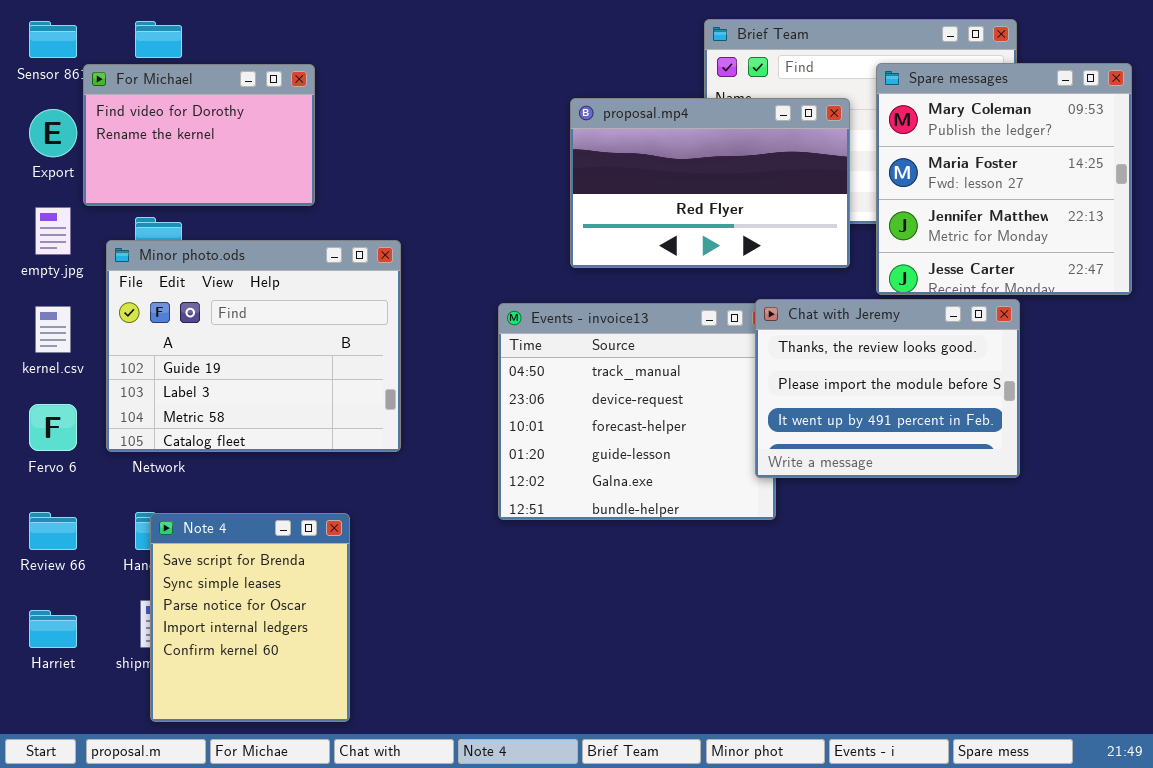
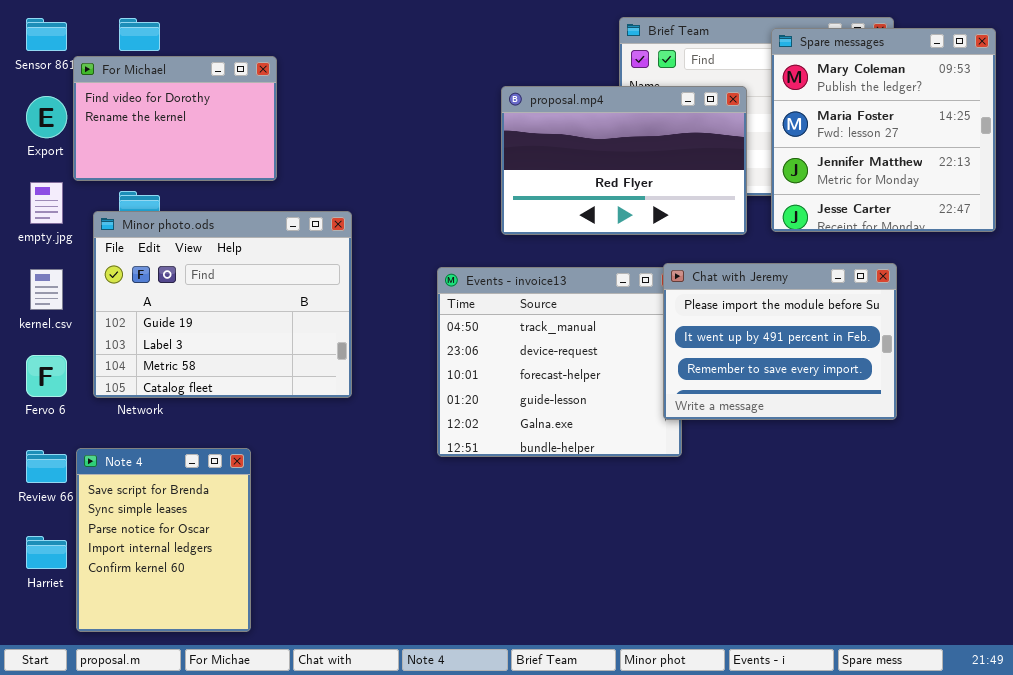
Spare messages: [876,63,1132,295] -> [771,28,996,232], moved
Chat with Jeremy: [755,299,1020,478] -> [663,263,897,420], scrolled down 1 row
Note 4: [150,513,350,722] -> [76,448,251,632], moved

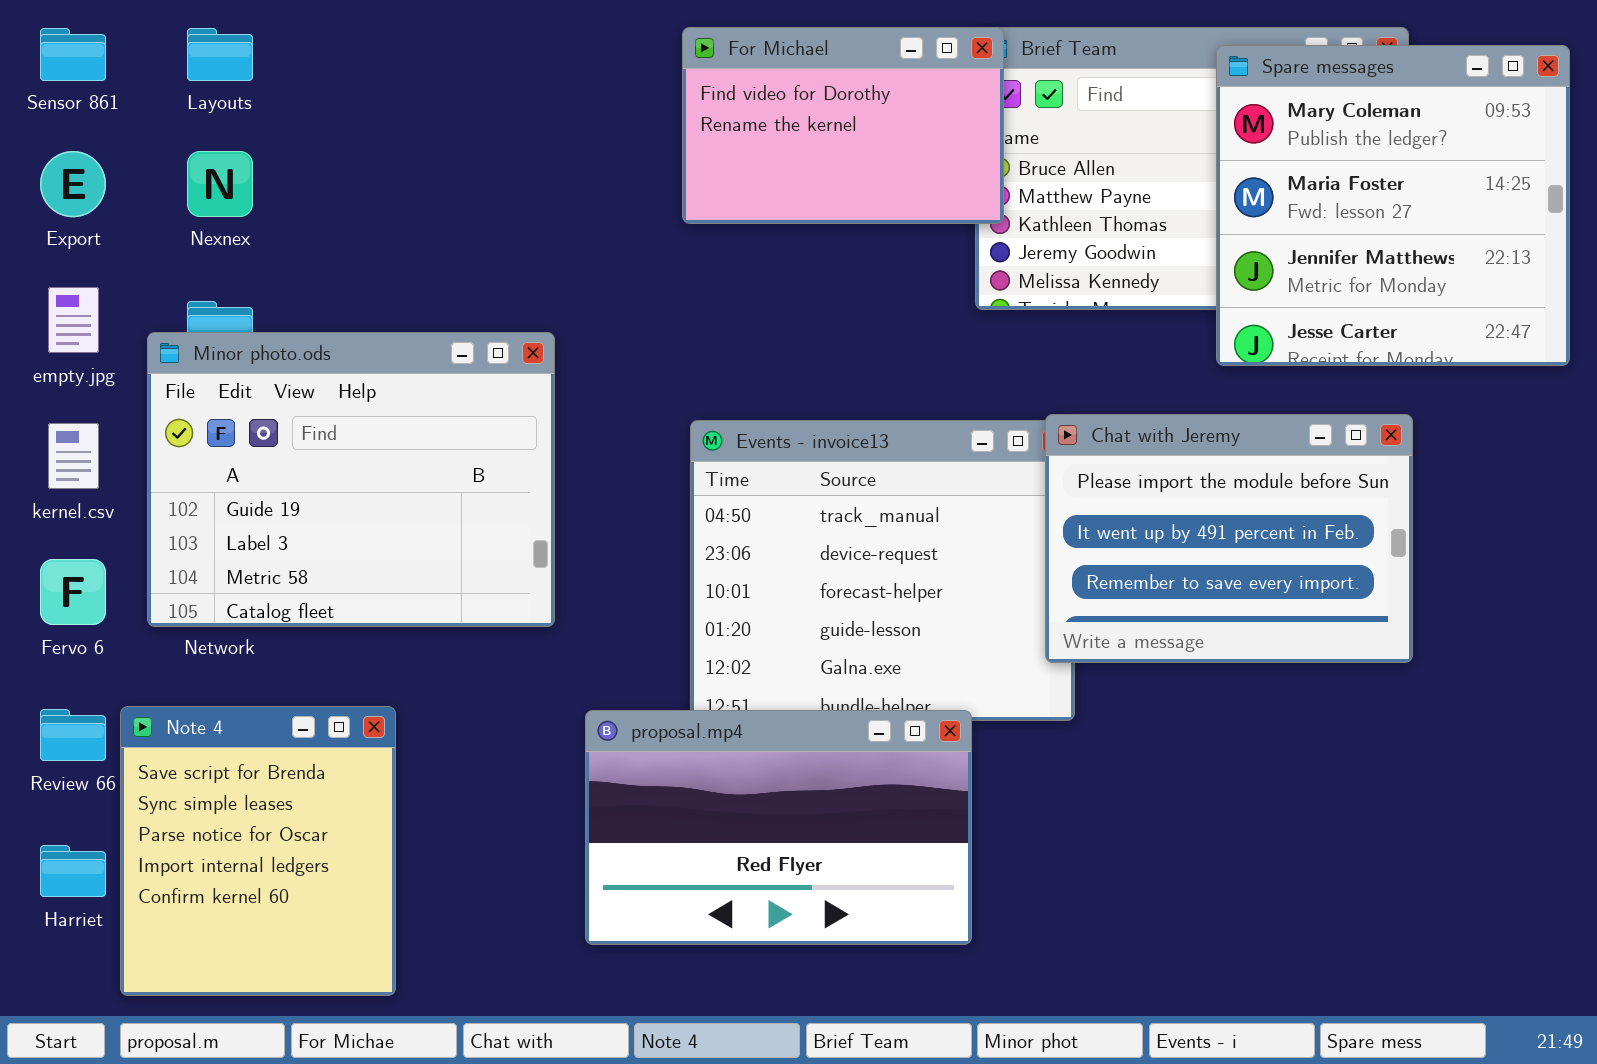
For Michael: [73,56,277,181] -> [682,27,1004,224], moved
proposal.mp4: [501,86,747,235] -> [585,710,972,945], moved

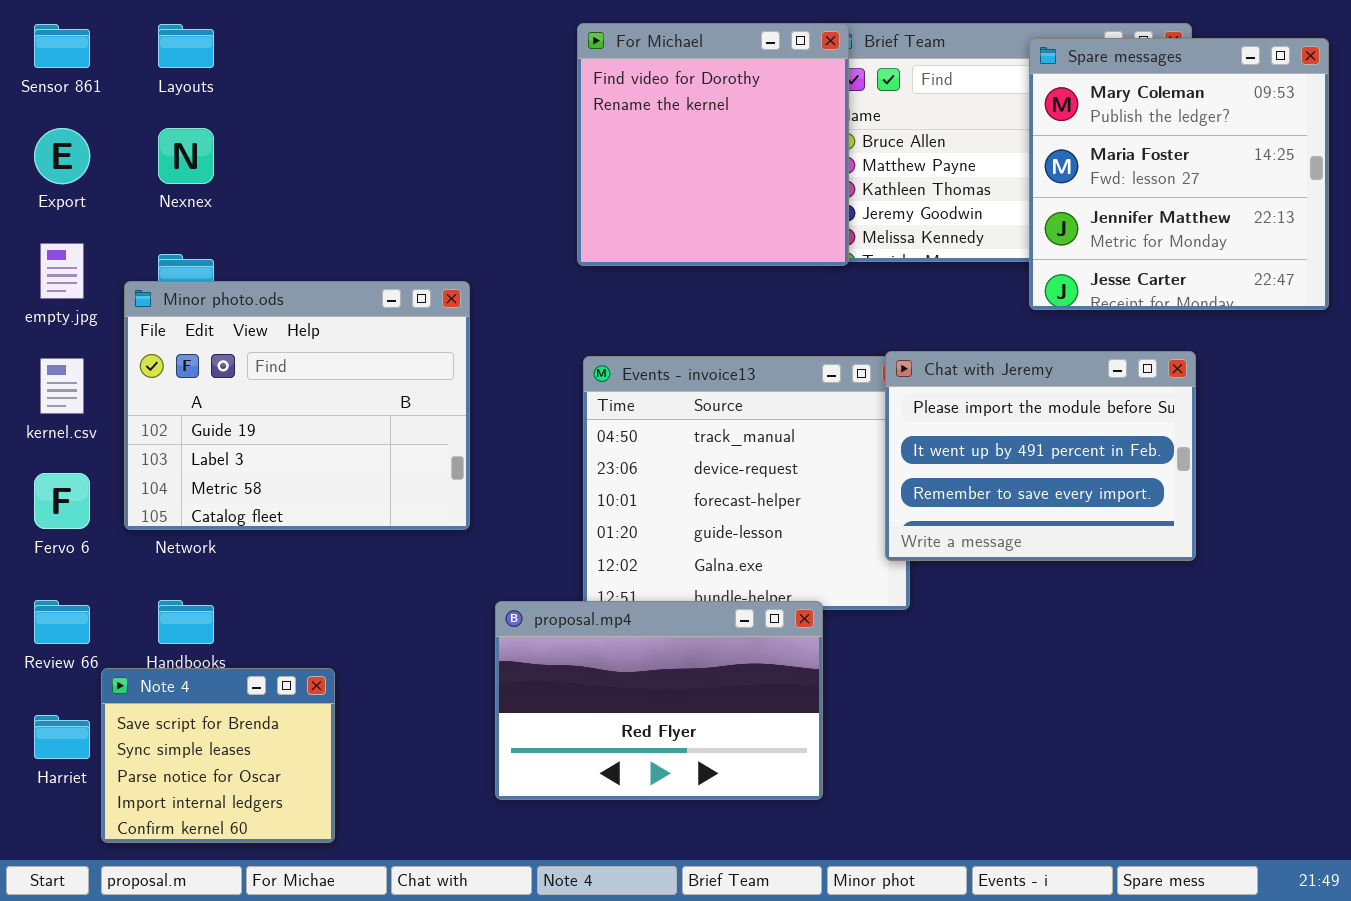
For Michael: [682,27,1004,224] -> [577,23,849,266], resized
Note 4: [120,706,396,996] -> [101,668,335,843], resized

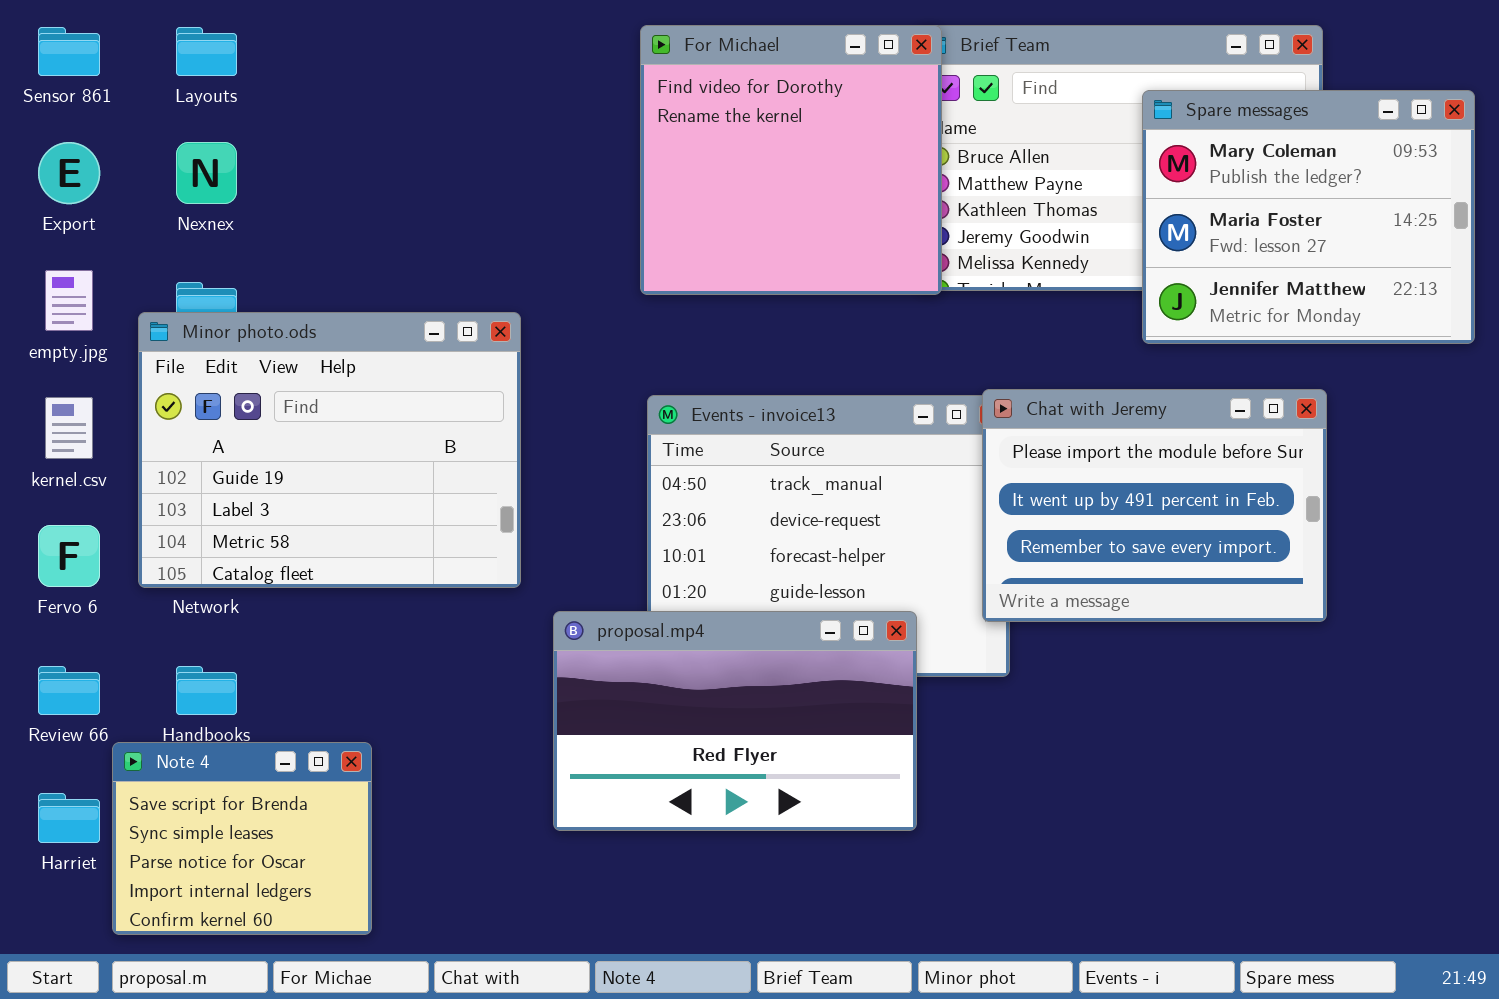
Spare messages: [1029,38,1329,310] -> [1142,90,1475,344], resized
proposal.mp4: [495,601,823,800] -> [553,611,917,831], moved

